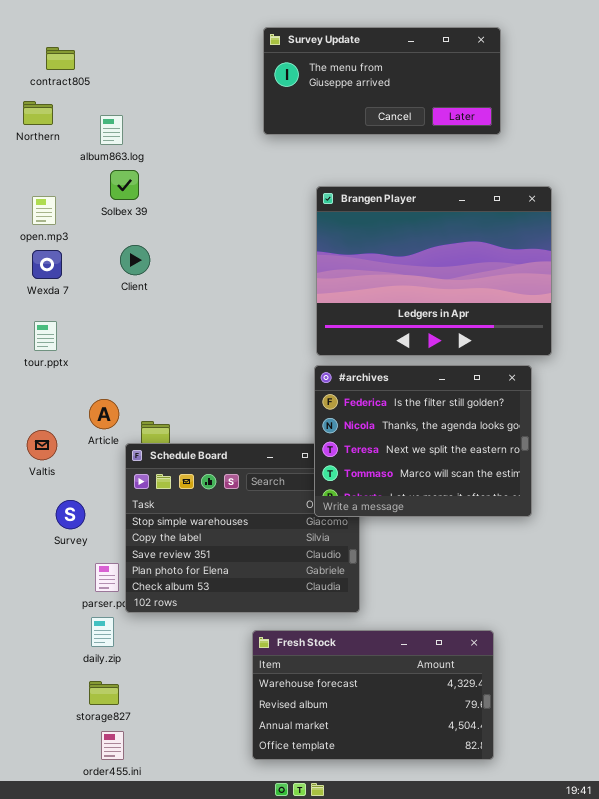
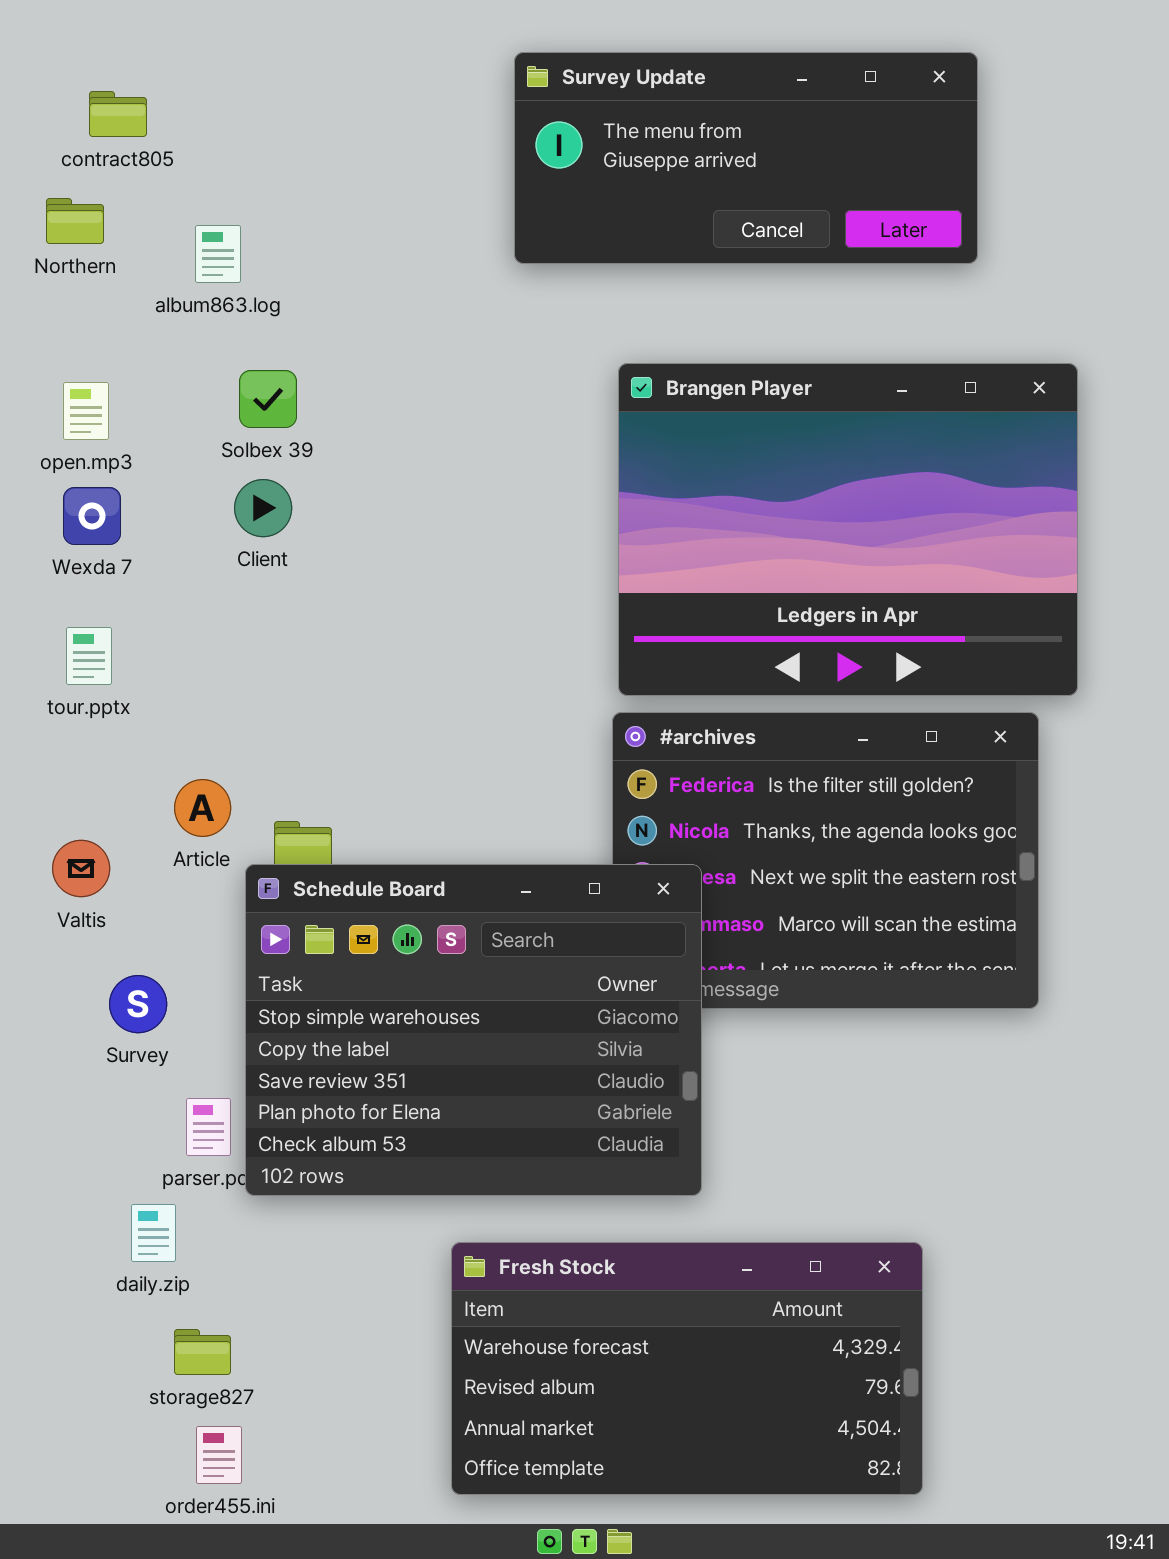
Solbex 39: [110,170,139,200] -> [239,370,297,428], moved
Schedule Board: [125,443,360,613] -> [245,864,702,1196], raised
daily.zip: [91,617,114,647] -> [131,1204,176,1262], moved
Fresh Stock: [252,630,494,760] -> [451,1242,923,1495], moved

